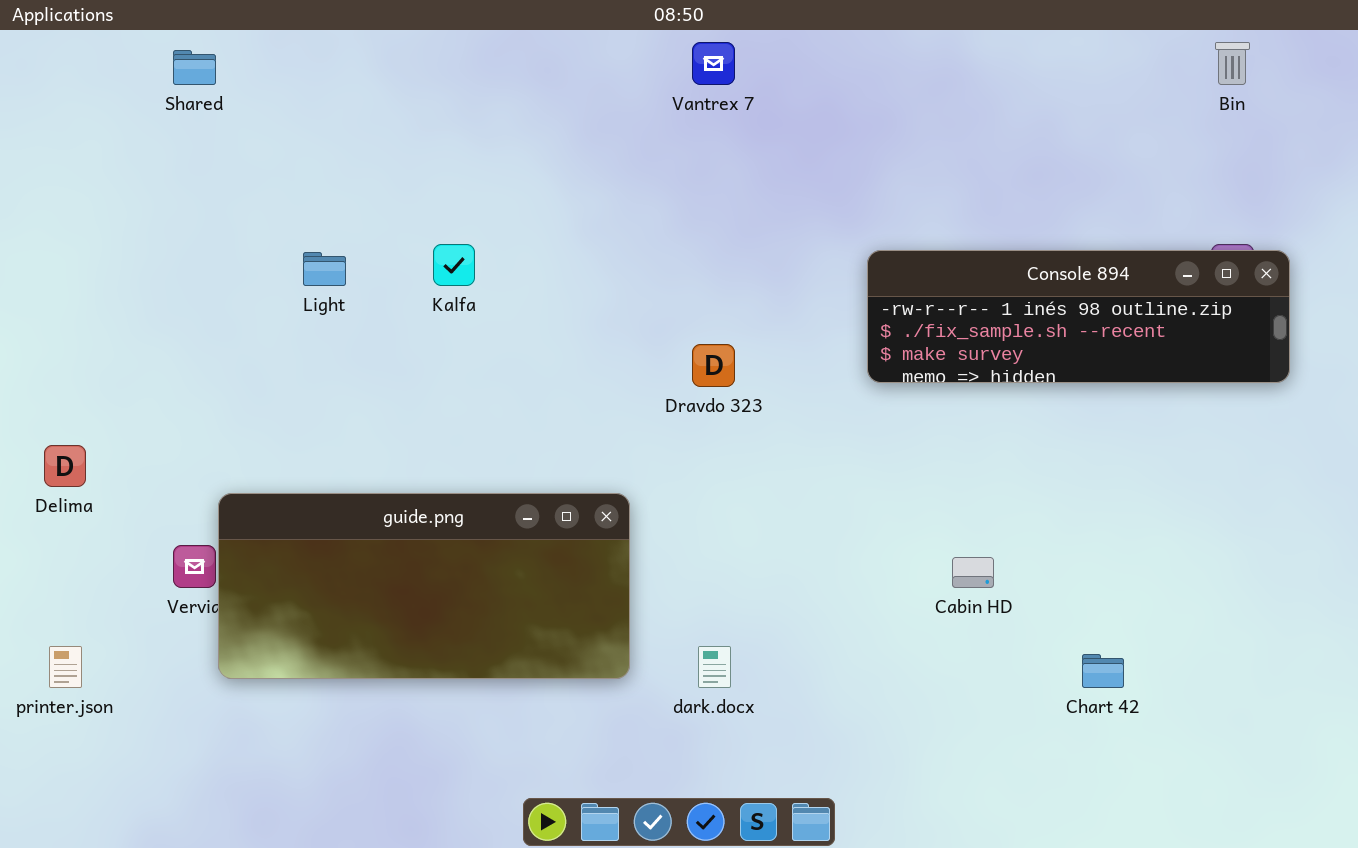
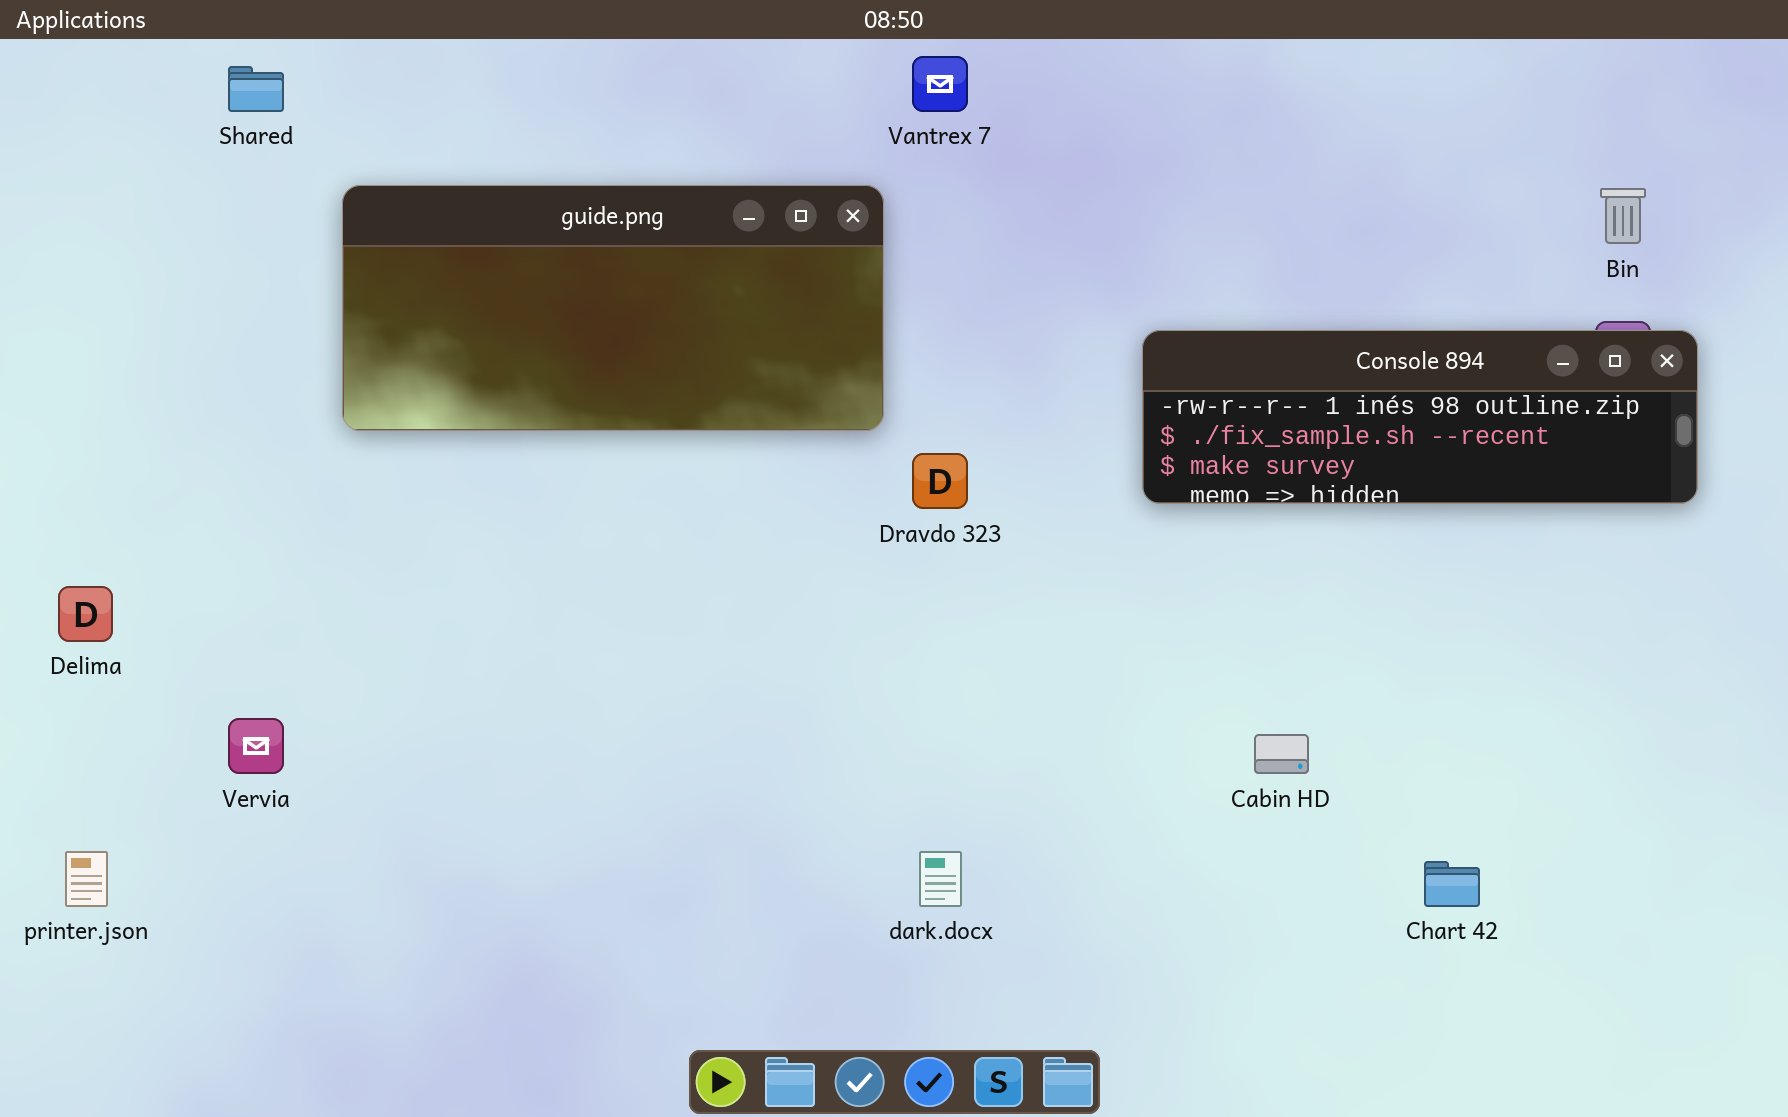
Bin: [1215,42,1250,85] -> [1600,188,1646,244], moved
guide.png: [218,493,630,679] -> [342,185,884,431], moved

